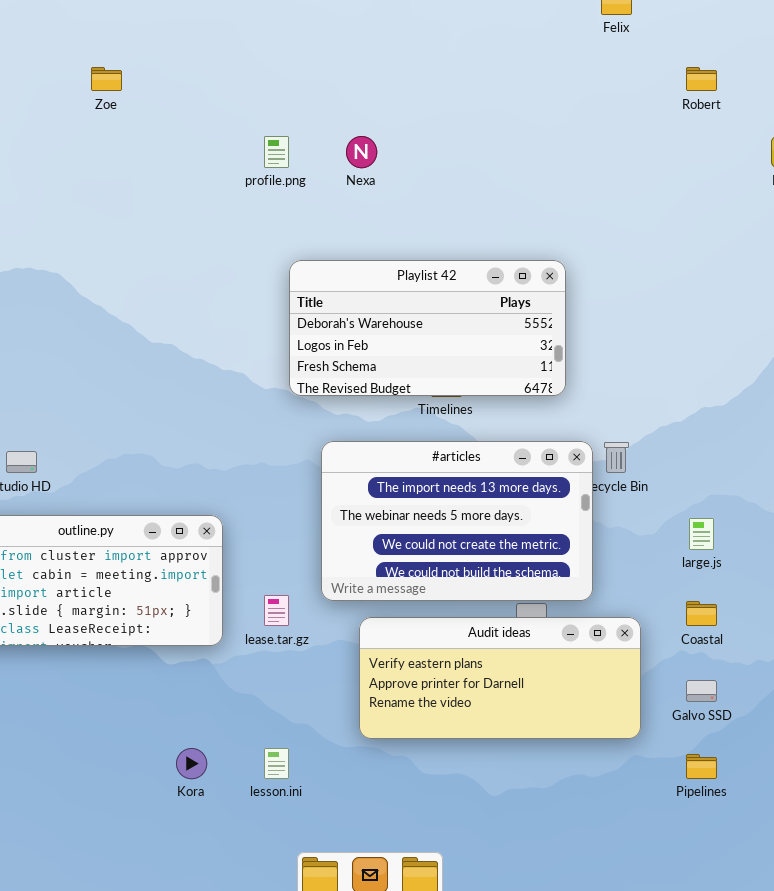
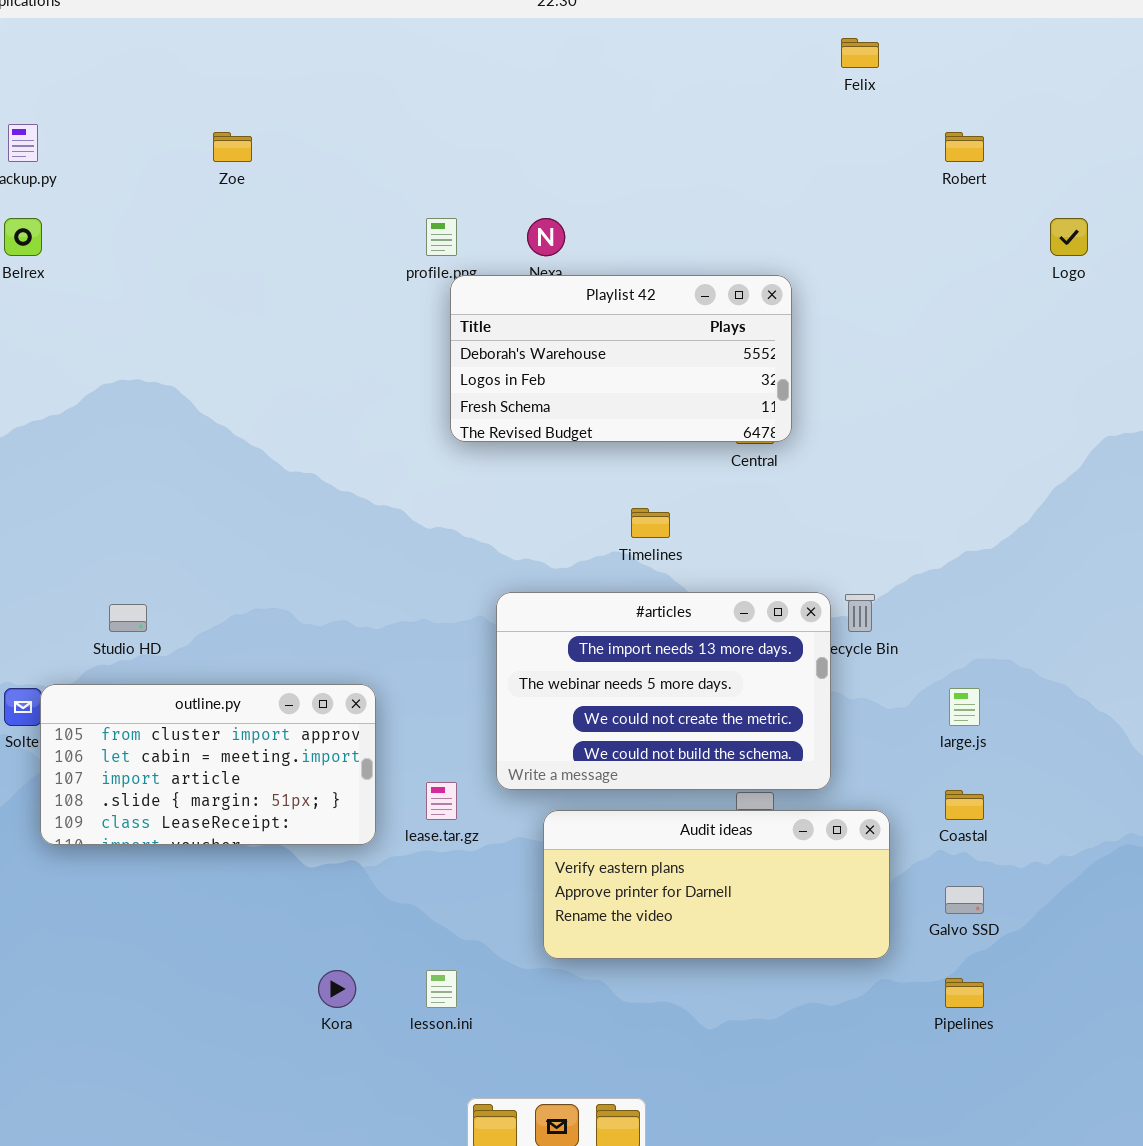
Playlist 42: [289,260,566,396] -> [450,275,792,442], moved

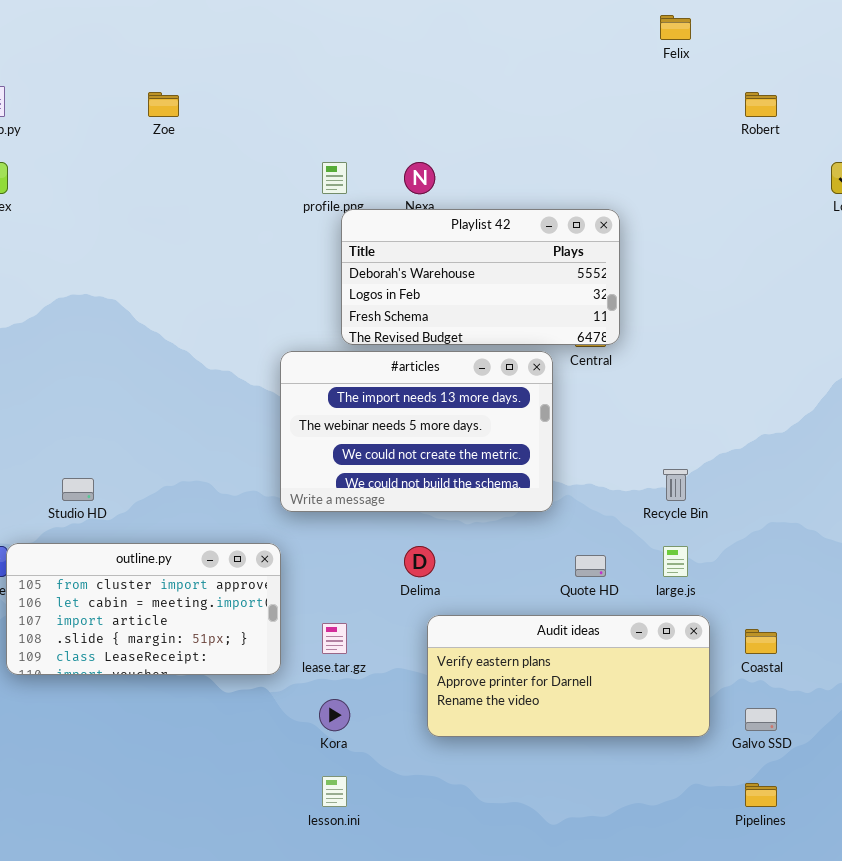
#articles: [496,592,831,790] -> [280,351,553,512], moved
large.js: [949,688,980,726] -> [663,546,688,577], moved
Audit ideas: [543,810,890,959] -> [427,615,710,737], moved
Kora: [318,970,356,1008] -> [319,699,350,731], moved

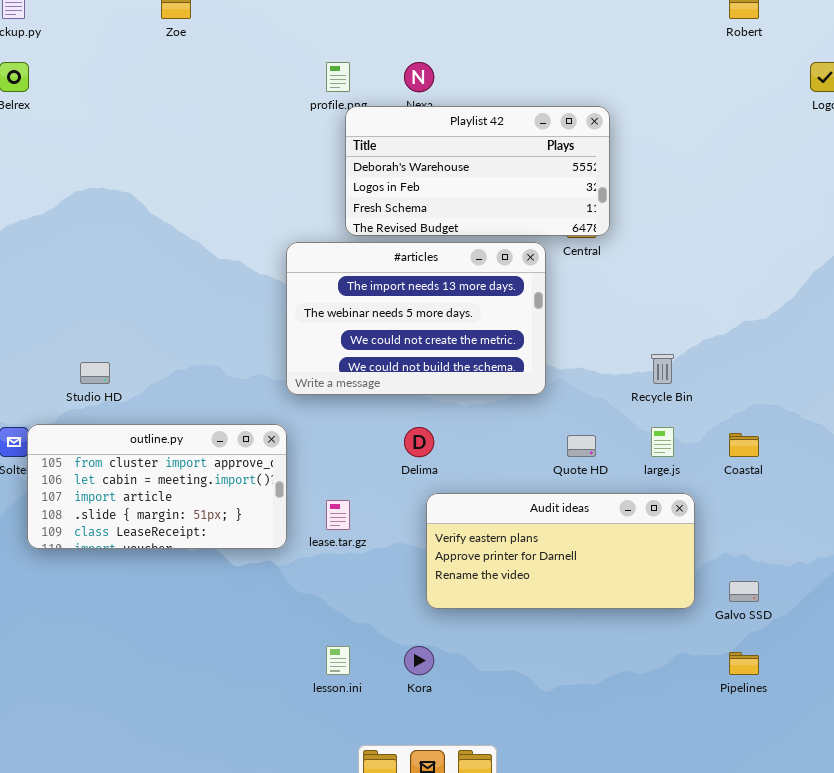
Coastal: [745,629,777,654] -> [729,433,759,457], moved
Kora: [319,699,350,731] -> [404,646,434,675], moved

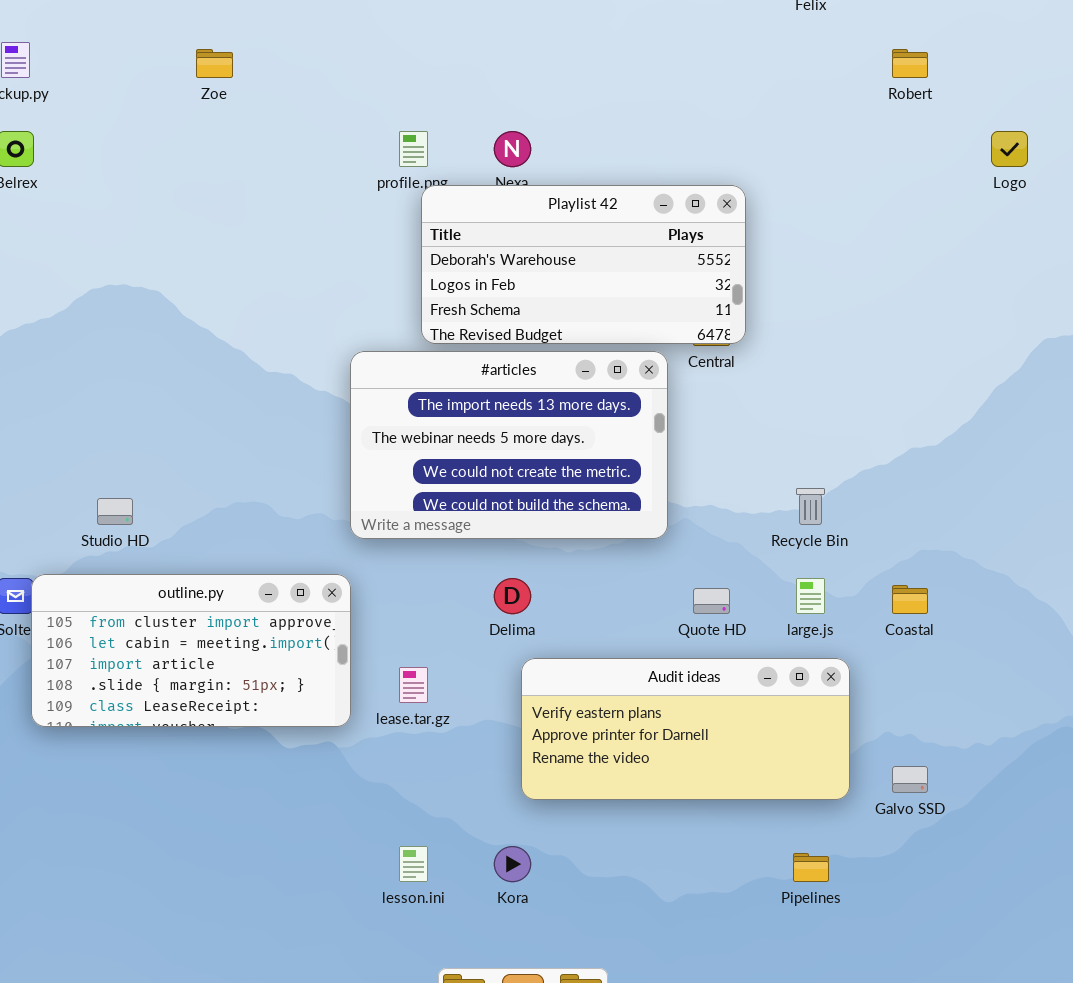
Pipelines: [729,652,759,675] -> [793,853,829,882], moved

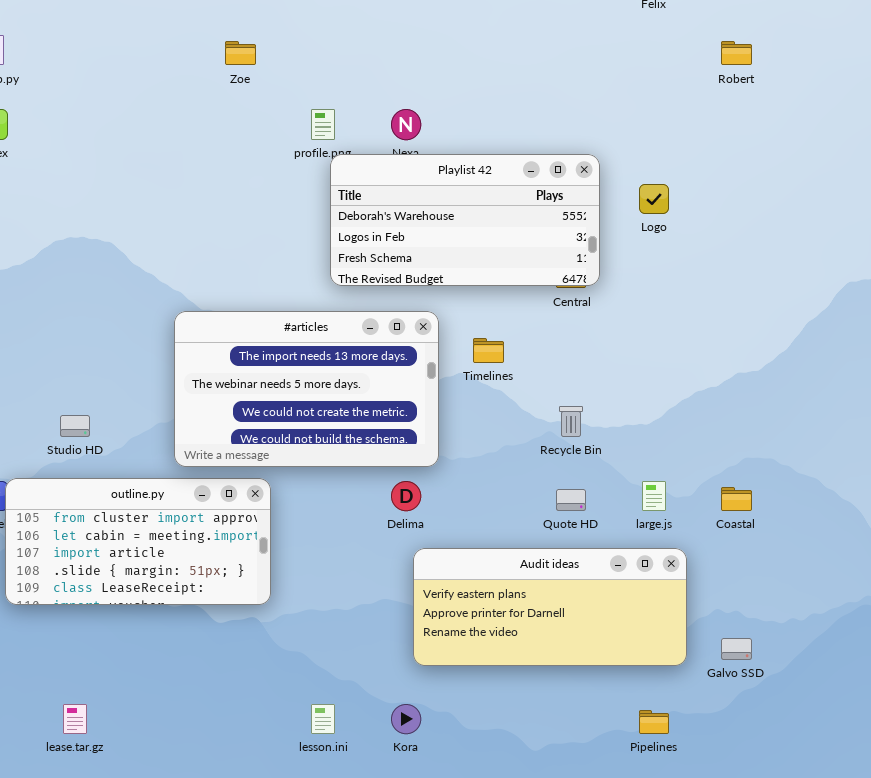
Zoe: [196,49,233,78] -> [225,41,256,65], moved
Logo: [991,131,1028,167] -> [639,184,669,214], moved
#articles: [350,351,668,539] -> [174,311,439,467], moved
Recycle Bin: [796,488,825,525] -> [559,406,583,437], moved
lease.tar.gz: [399,667,428,703] -> [63,704,87,734], moved

